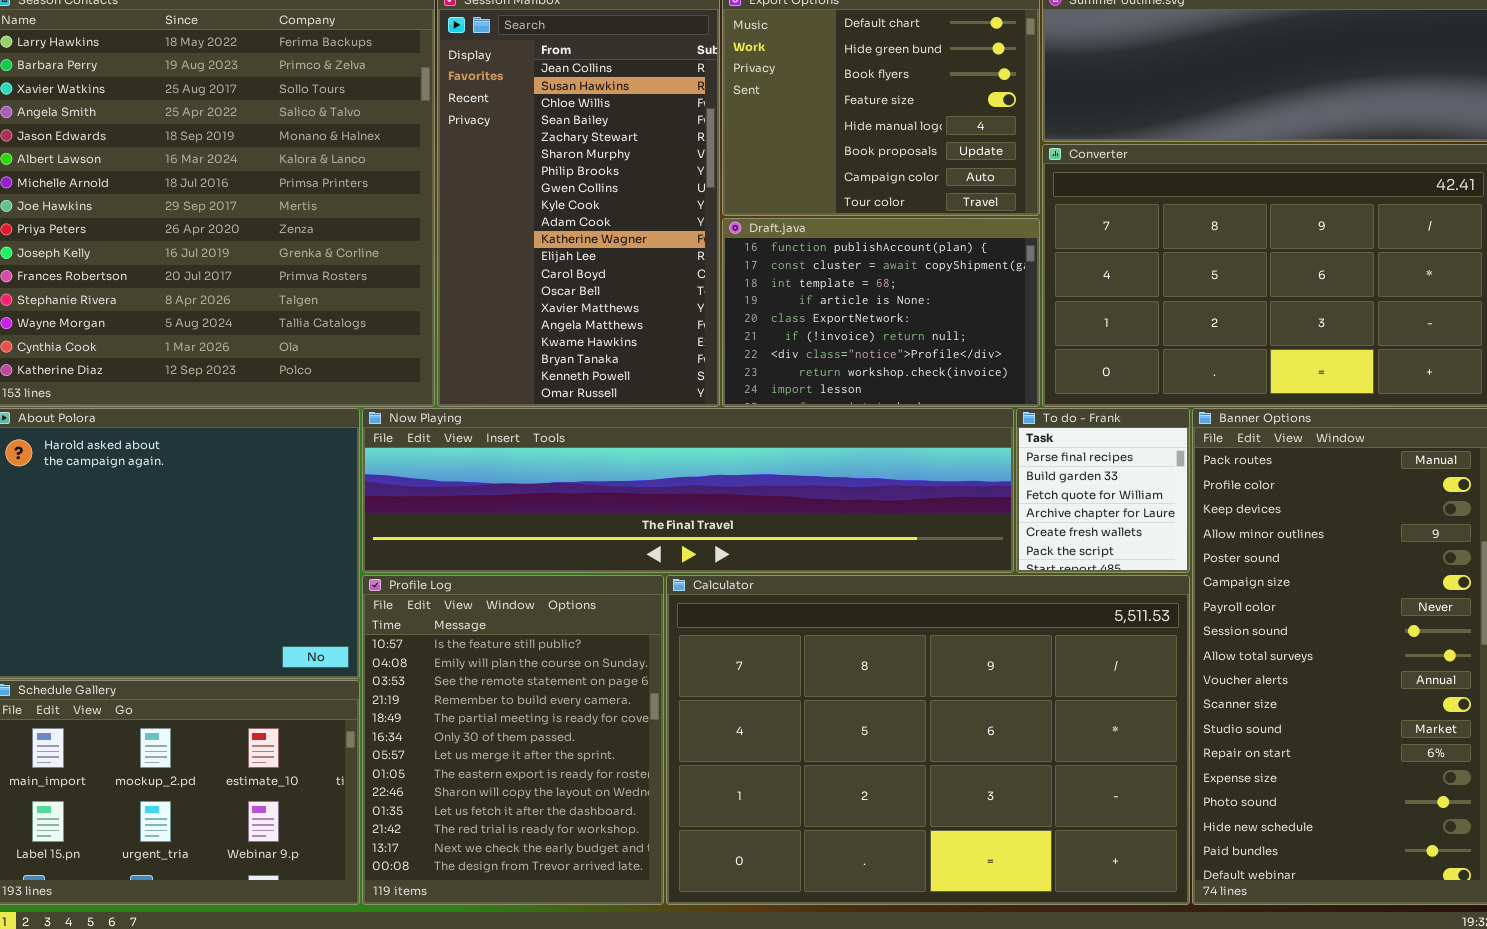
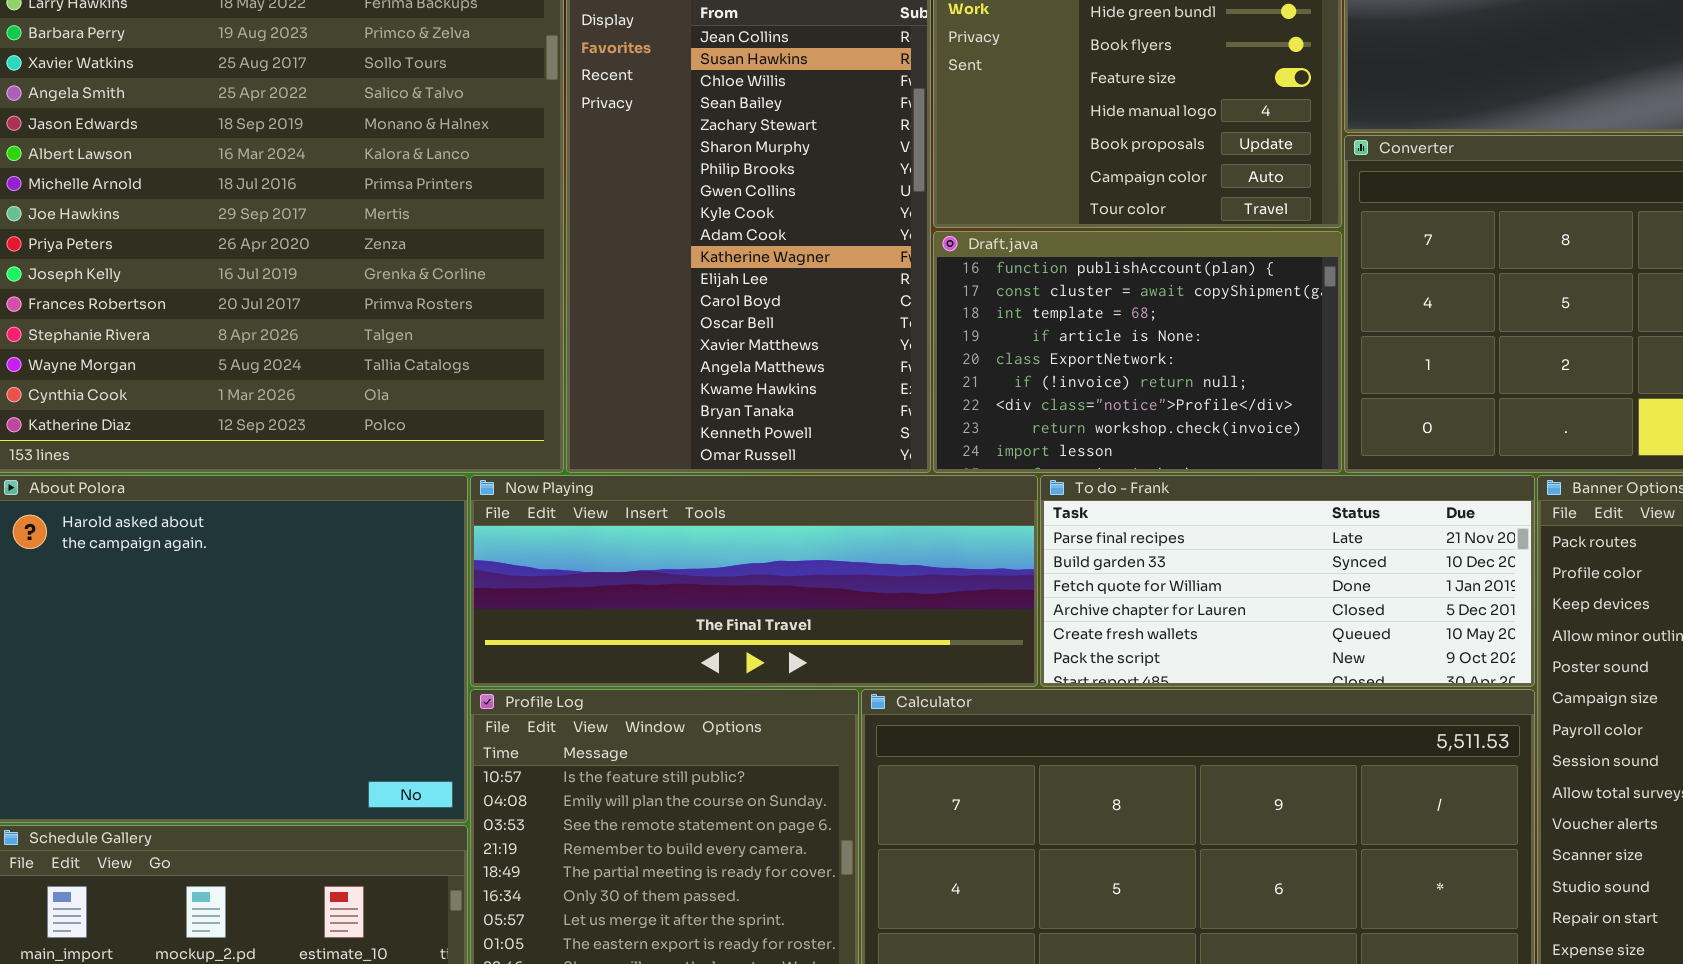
Now Playing: [362,408,1014,573] -> [470,475,1038,687], resized
To do - Frank: [1016,408,1190,573] -> [1040,475,1535,687], resized

